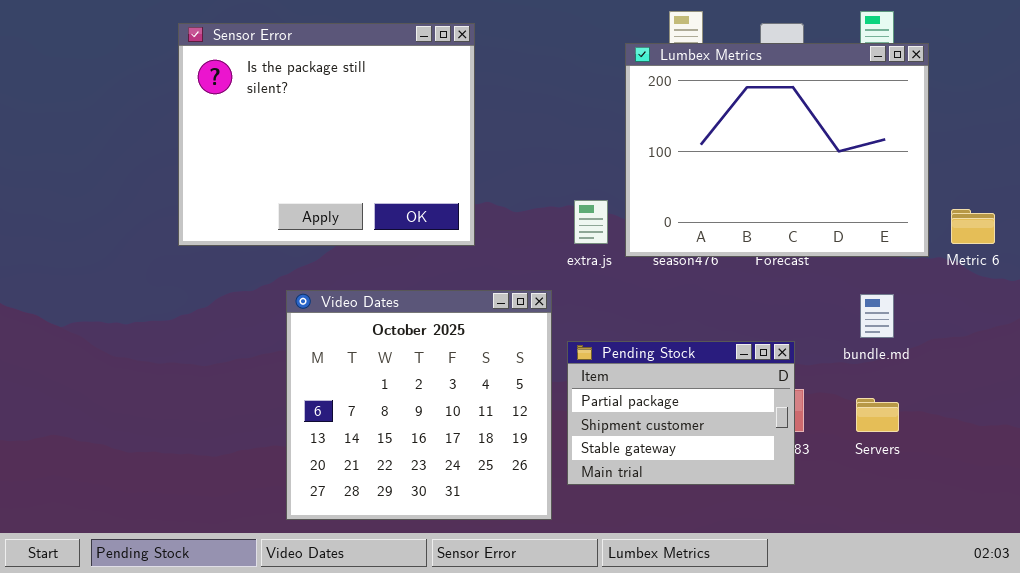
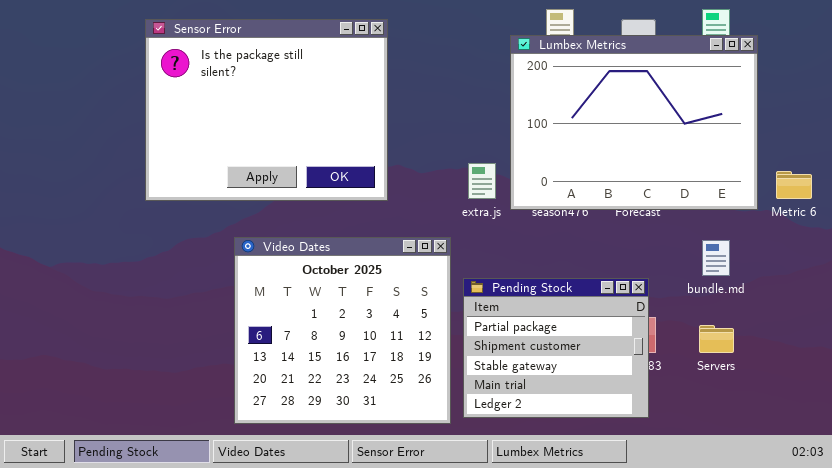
Pending Stock: [567,341,795,485] -> [463,278,649,418], resized

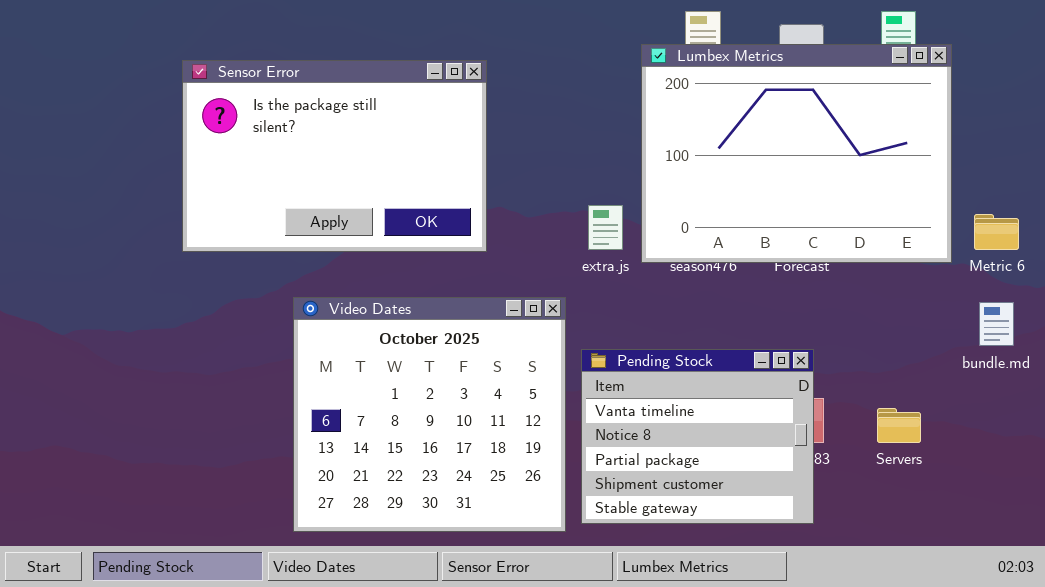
Sensor Error: [145,19,388,201] -> [182,60,487,252], resized
bundle.md: [702,240,730,276] -> [979,302,1014,346], moved
Pending Stock: [463,278,649,418] -> [581,349,814,524], scrolled up 2 rows

